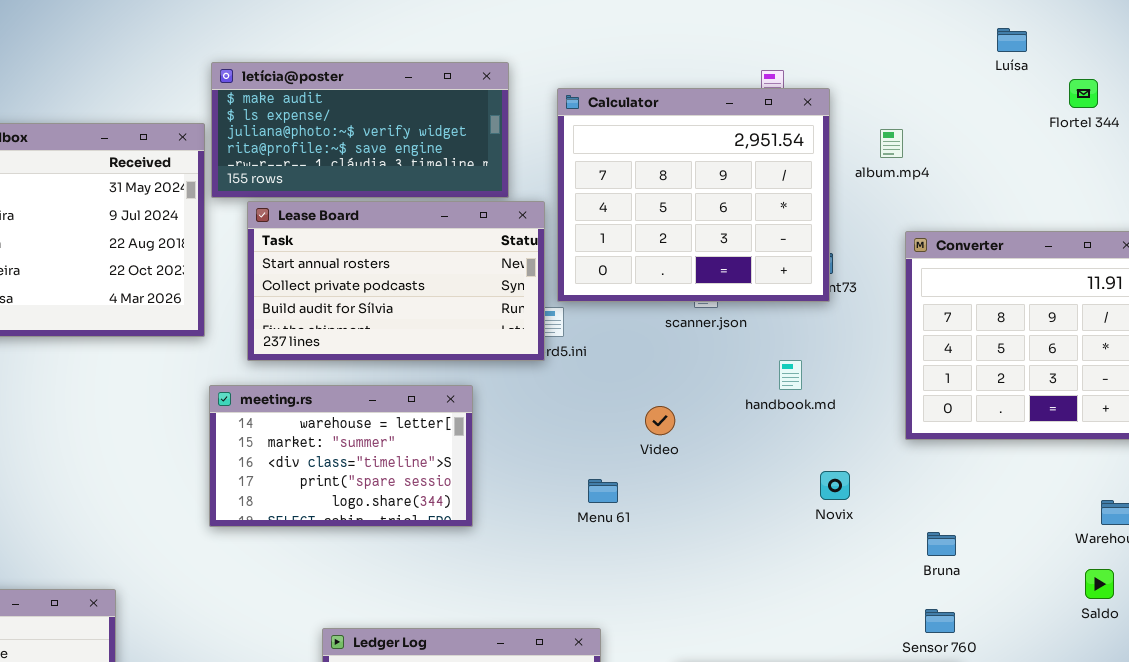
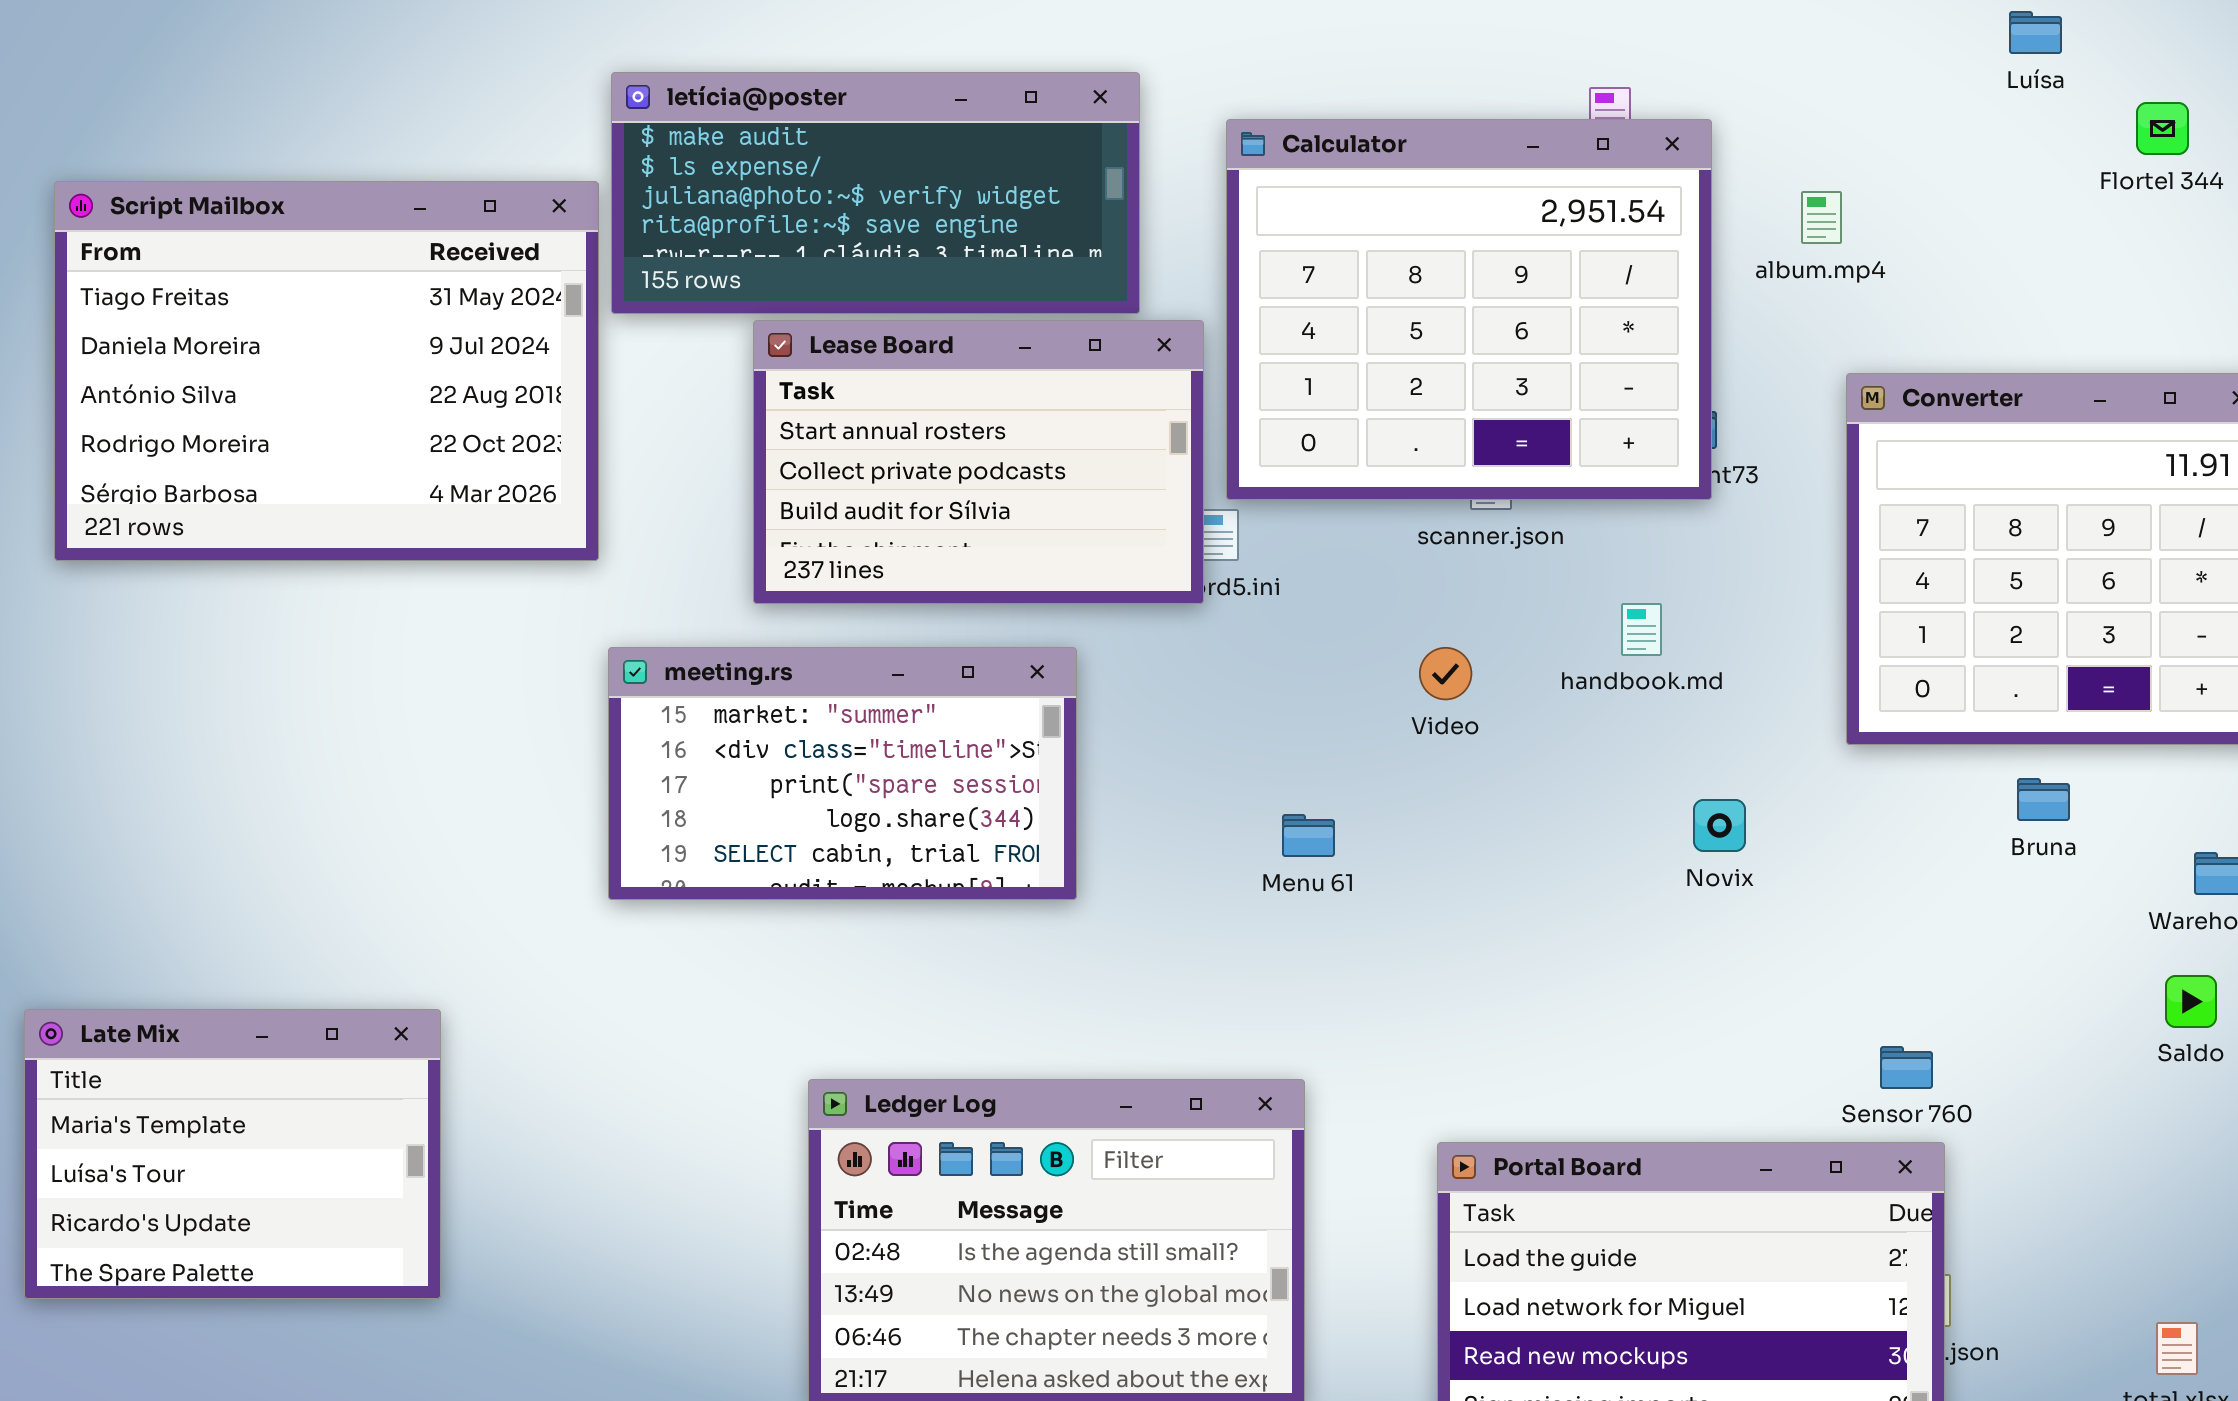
Lease Board: [247,201,545,361] -> [753,320,1204,604], resized
meeting.rs: [209,385,473,527] -> [608,647,1077,900], scrolled down 1 row
Video: [645,406,675,435] -> [1419,647,1472,700], moved
Bruna: [927,532,956,556] -> [2017,778,2070,821], moved

